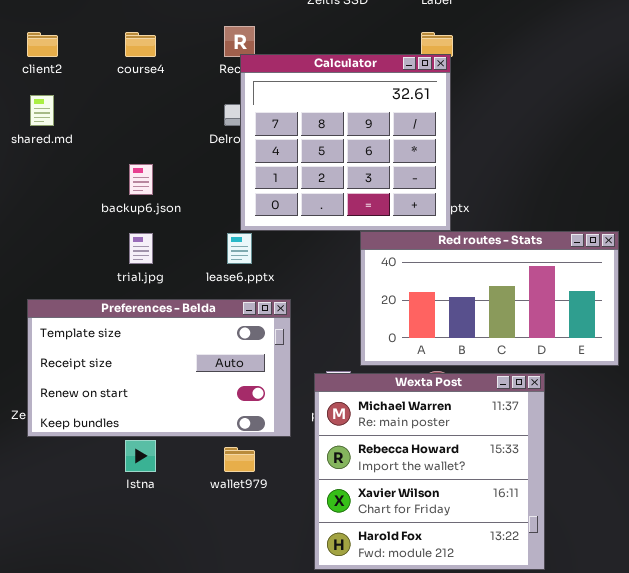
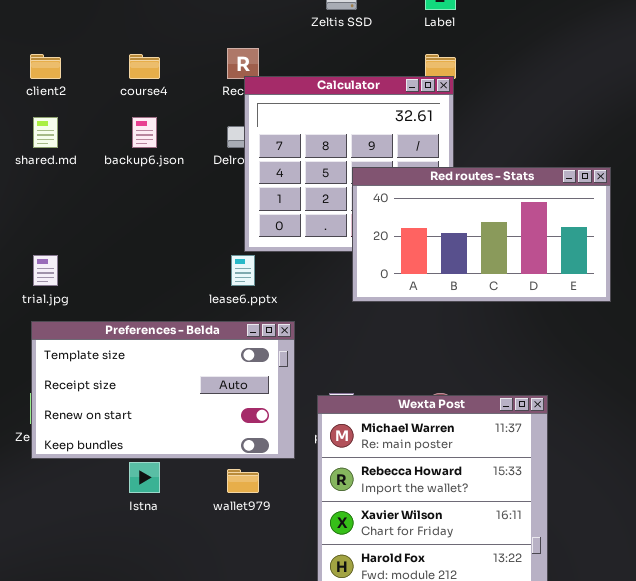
backup6.json: [129,164,153,195] -> [132,117,157,148], moved
Red routes - Stats: [360,231,619,366] -> [352,167,611,302], moved
trial.jpg: [129,233,153,264] -> [33,255,58,286], moved

